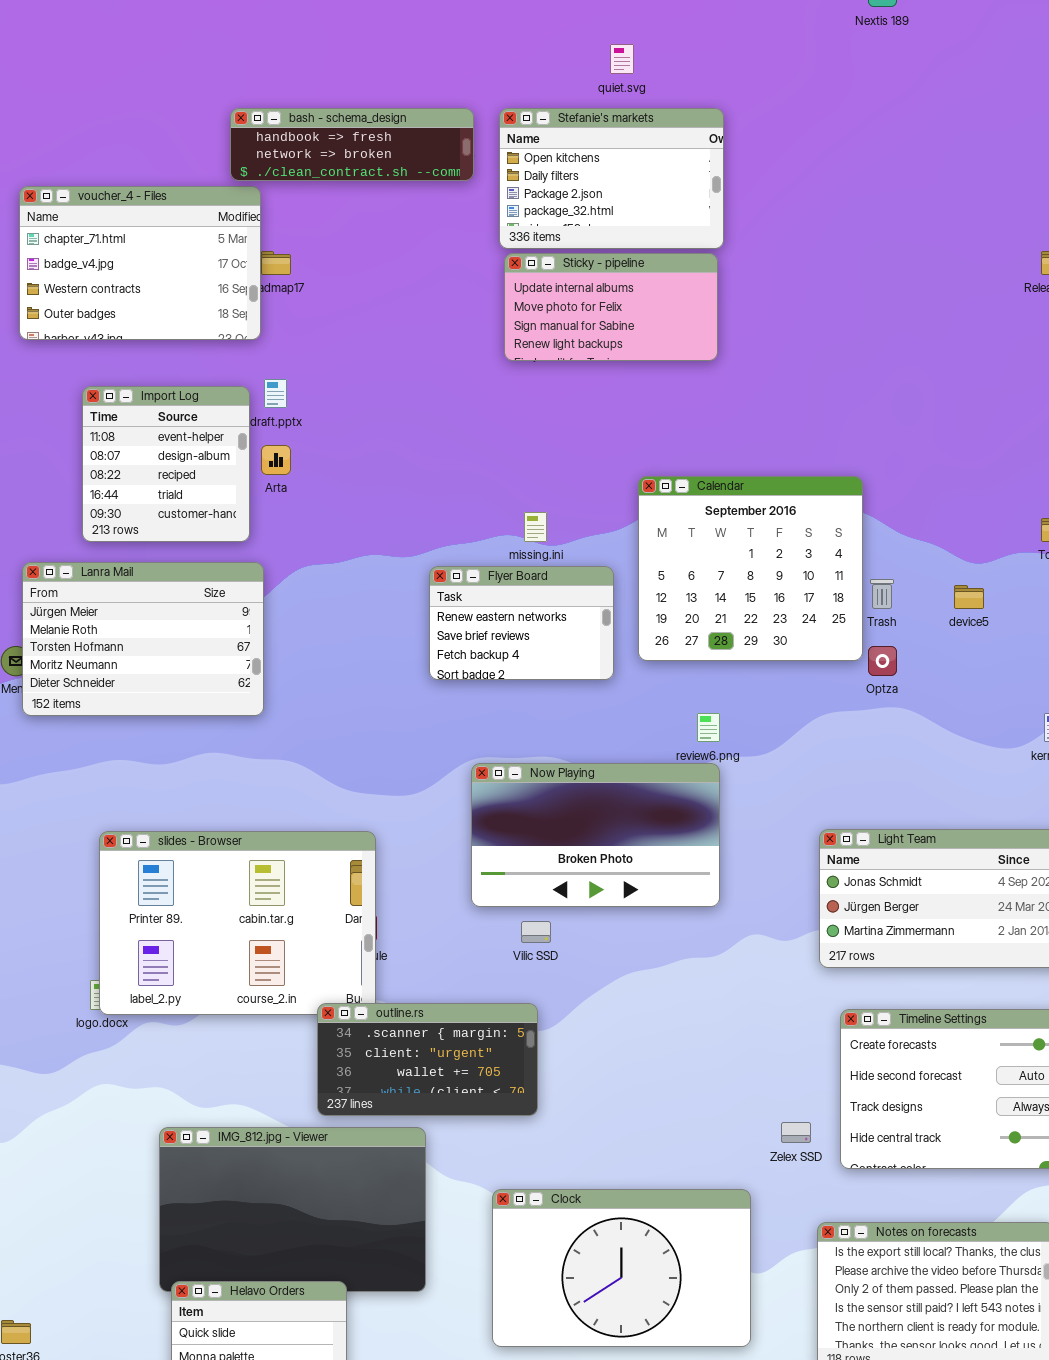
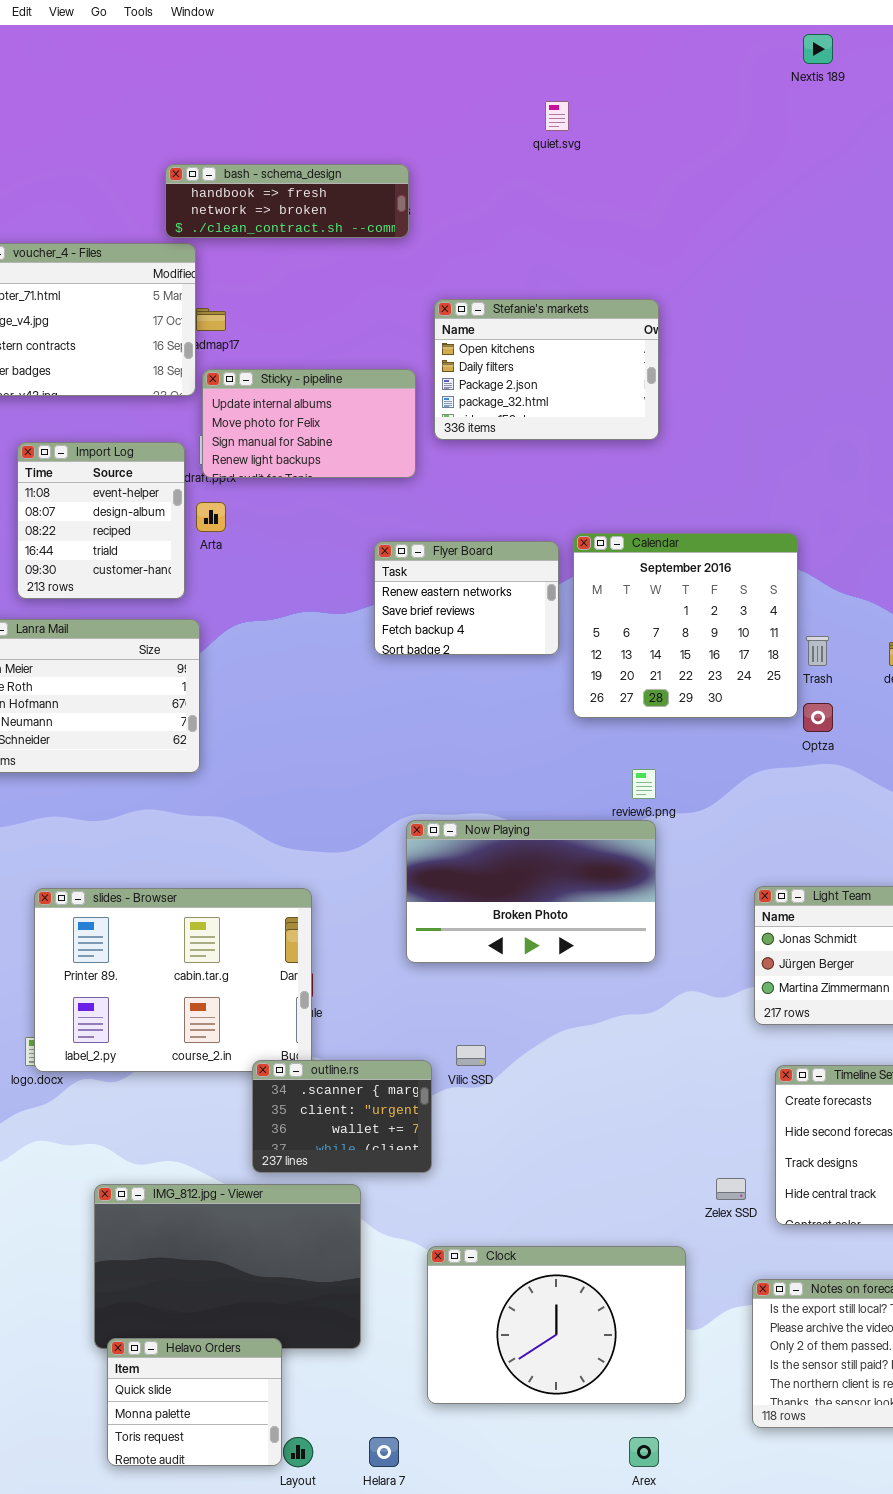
Stefanie's markets: [499,108,724,249] -> [434,299,659,440], moved
Sticky - pipeline: [504,253,718,361] -> [202,369,416,478], moved
Flyer Board: [429,566,614,680] -> [374,541,559,655], moved
Vilic SSD: [521,921,551,943] -> [456,1045,486,1066], moved
outline.rs: [317,1003,538,1116] -> [252,1060,432,1173], resized

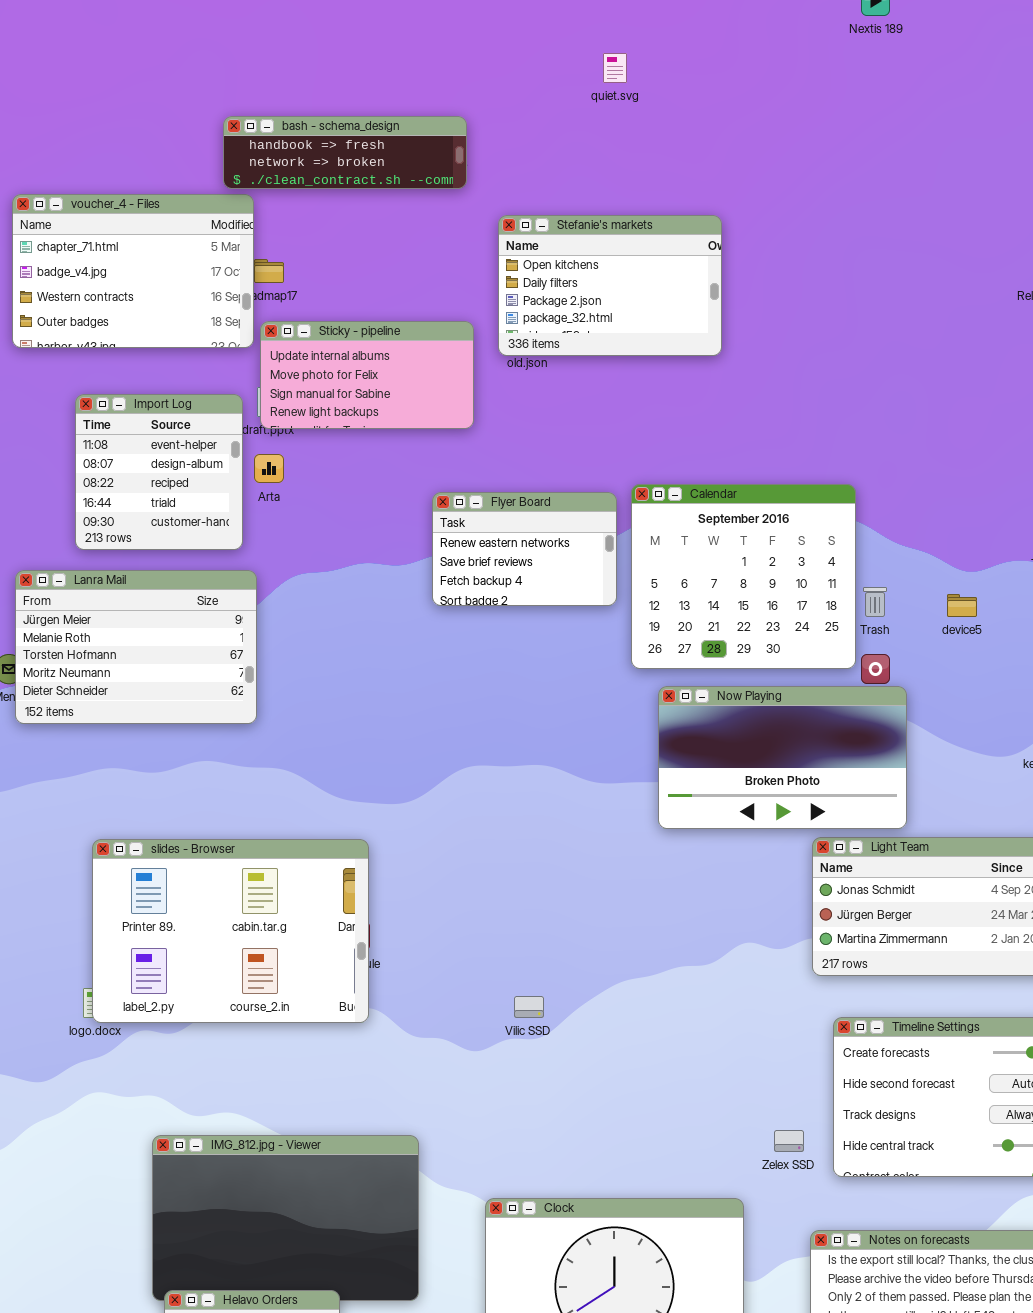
Stefanie's markets: [434,299,659,440] -> [498,215,722,356], moved
Now Playing: [406,820,656,963] -> [658,686,907,829], moved
outline.rs: [252,1060,432,1173] -> none, closed

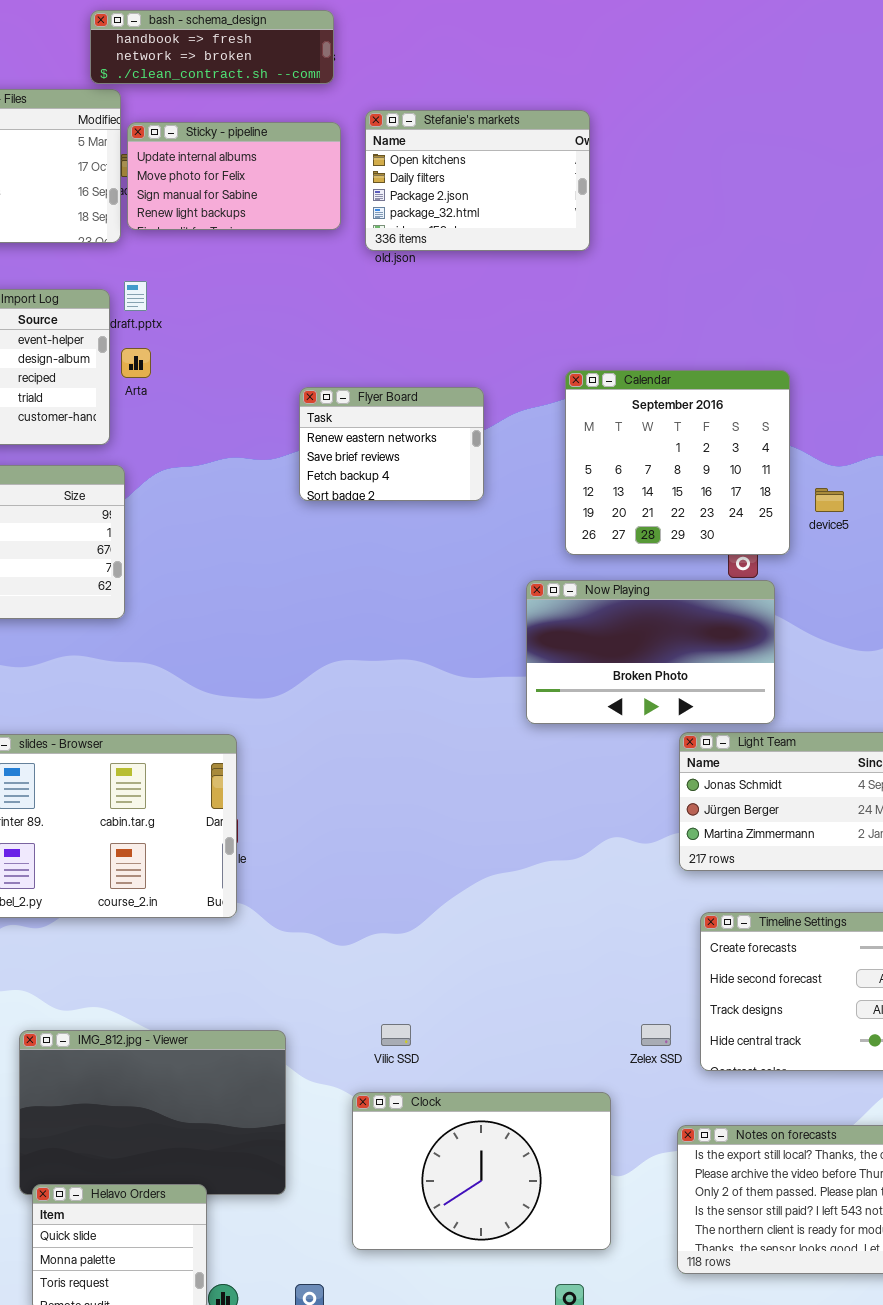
Sticky - pipeline: [260,321,474,429] -> [127,122,341,230], moved
Calendar: [631,484,856,669] -> [565,370,790,555], moved
Vilic SSD: [514,996,544,1018] -> [381,1024,411,1046], moved

